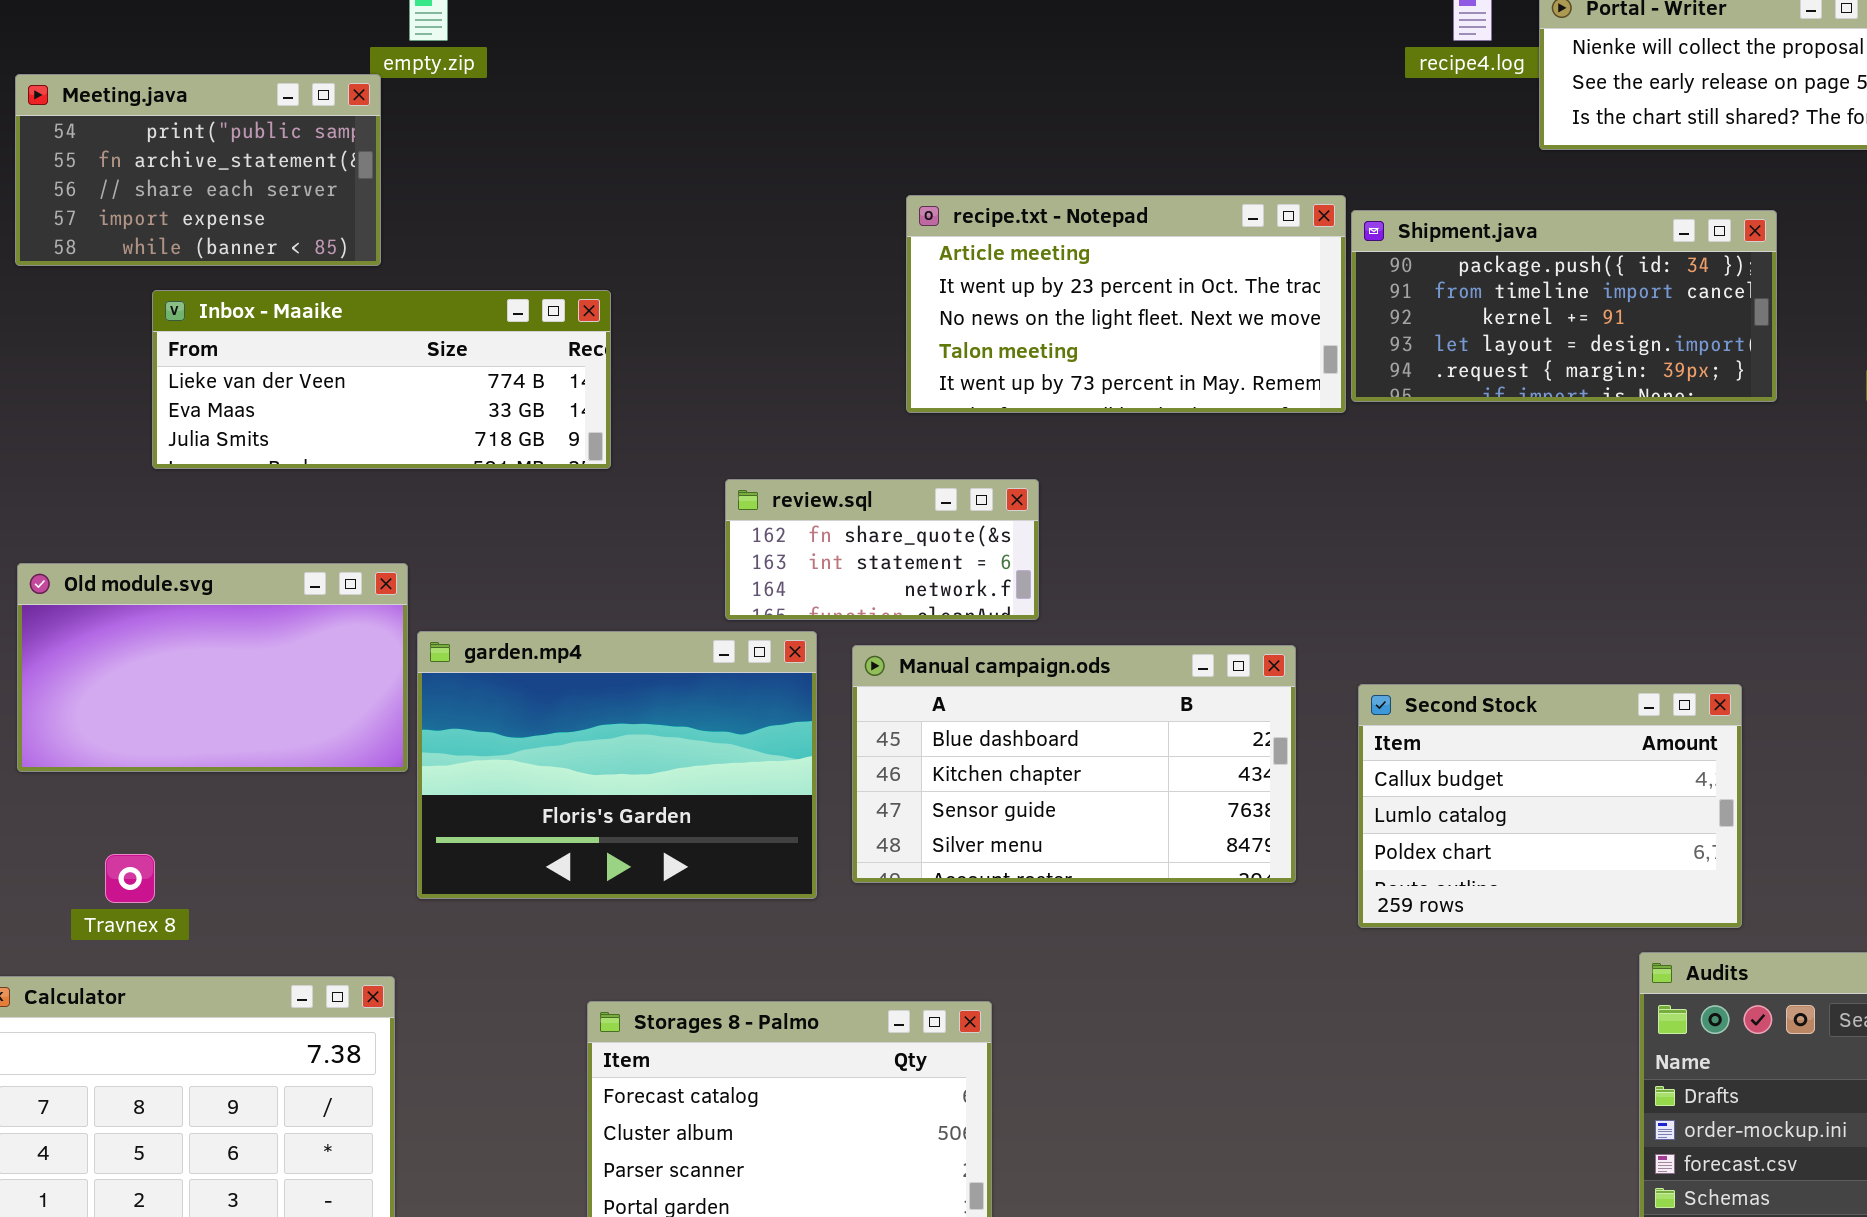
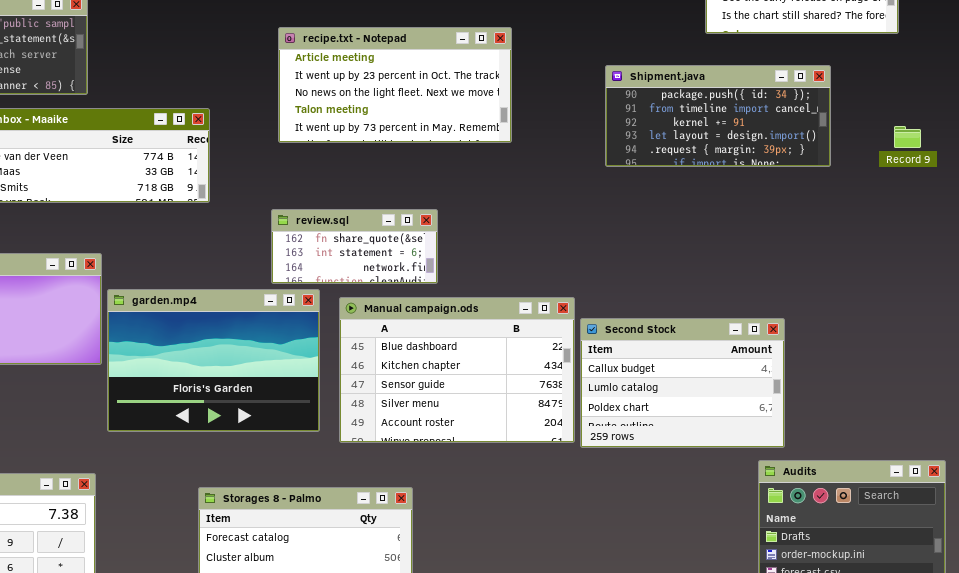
recipe.txt - Notepad: [906,195,1346,413] -> [278,27,512,143], moved
Manual campaign.ods: [852,645,1296,883] -> [339,297,575,443], resized
Second Stock: [1358,684,1742,928] -> [580,318,785,448], moved

